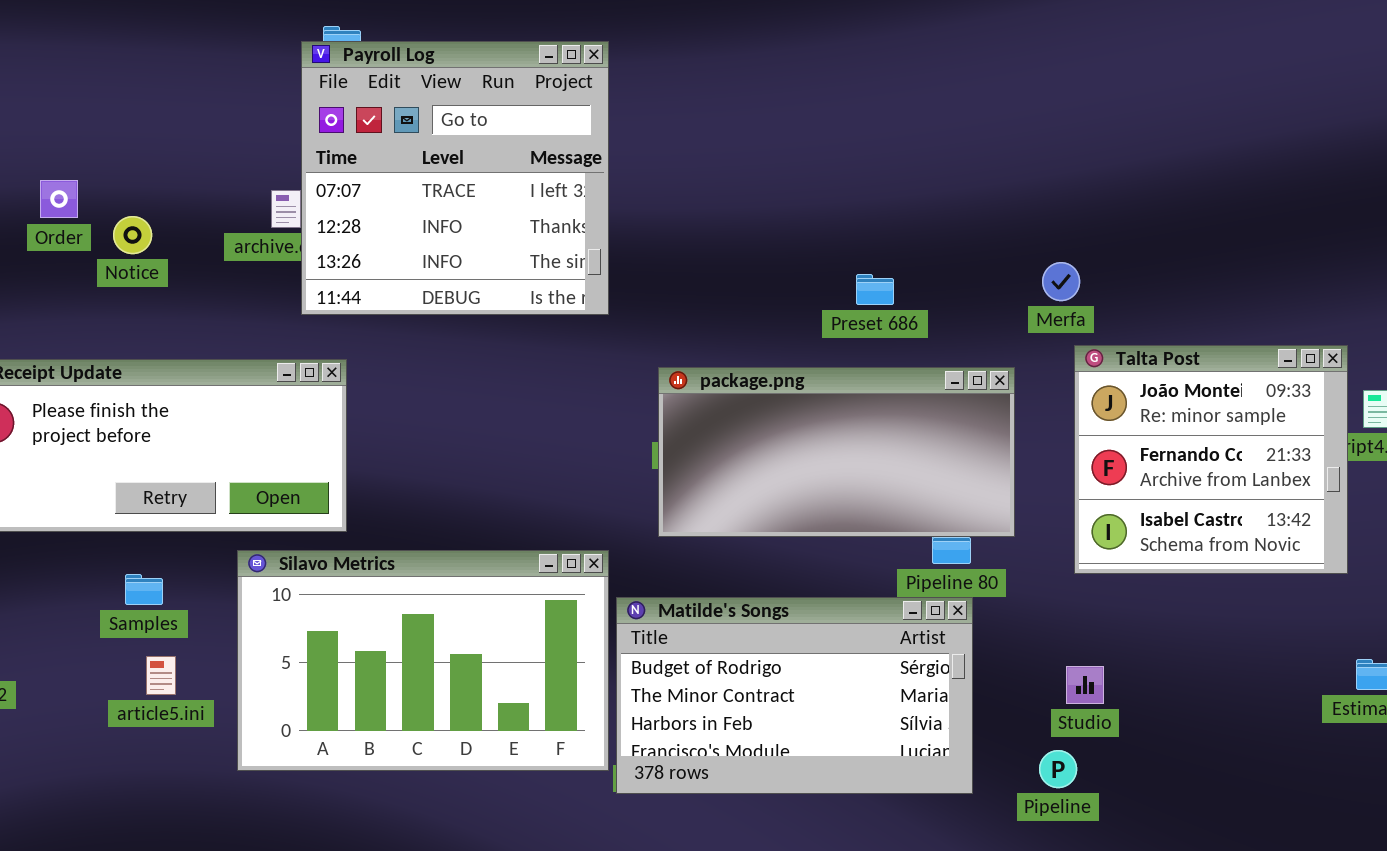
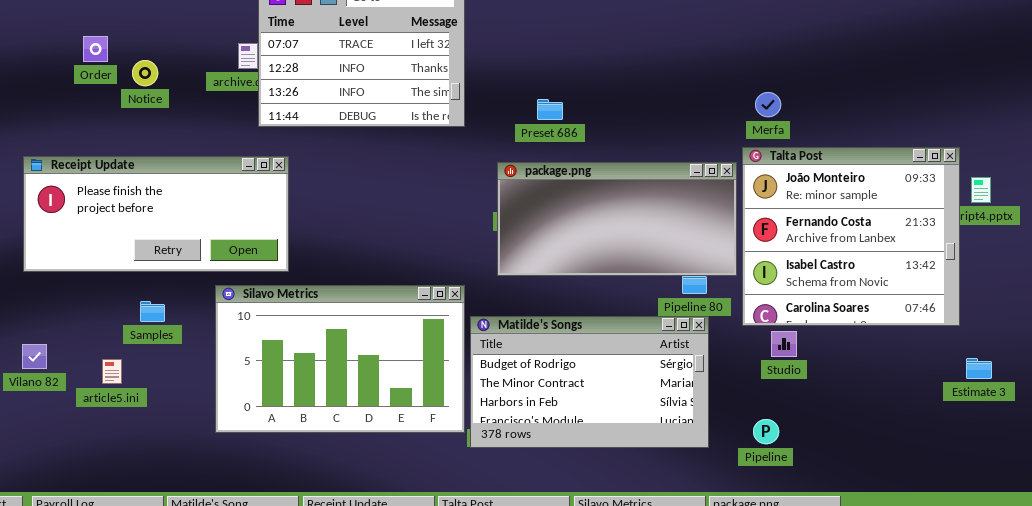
Preset 686: [856,274,894,305] -> [537,99,563,120], moved
Talta Post: [1074,345,1348,574] -> [742,147,960,326], resized
article5.ini: [146,656,176,695] -> [102,359,122,384], moved
Studio: [1066,666,1104,704] -> [771,331,797,357], moved

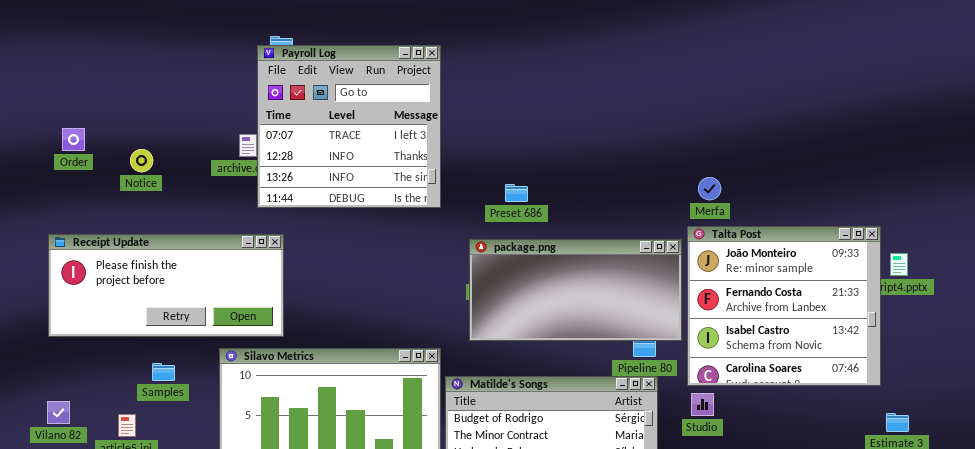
Order: [83,36,108,62] -> [62,128,85,151], moved
Notice: [132,60,158,86] -> [130,149,153,172], moved
Studio: [771,331,797,357] -> [691,393,714,416], moved

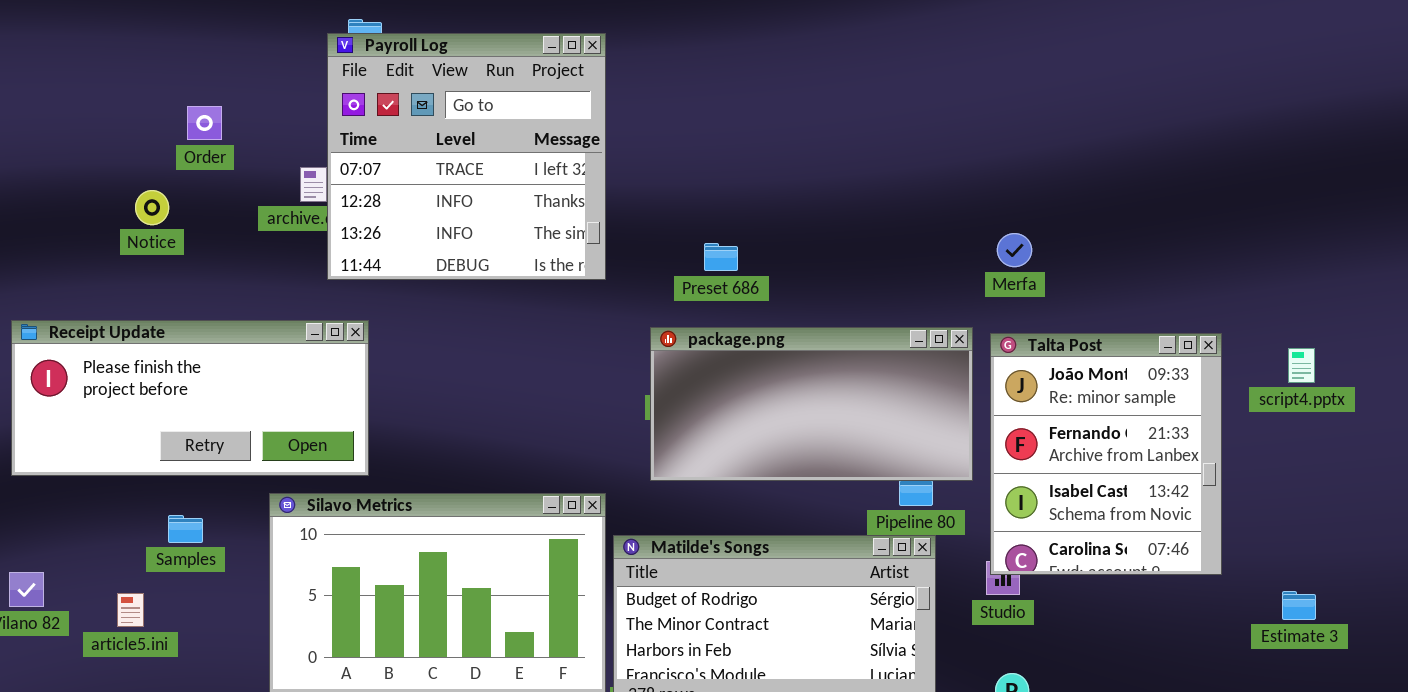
Order: [62,128,85,151] -> [187,106,222,140], moved
Talta Post: [687,226,881,386] -> [990,333,1222,575], moved, resized

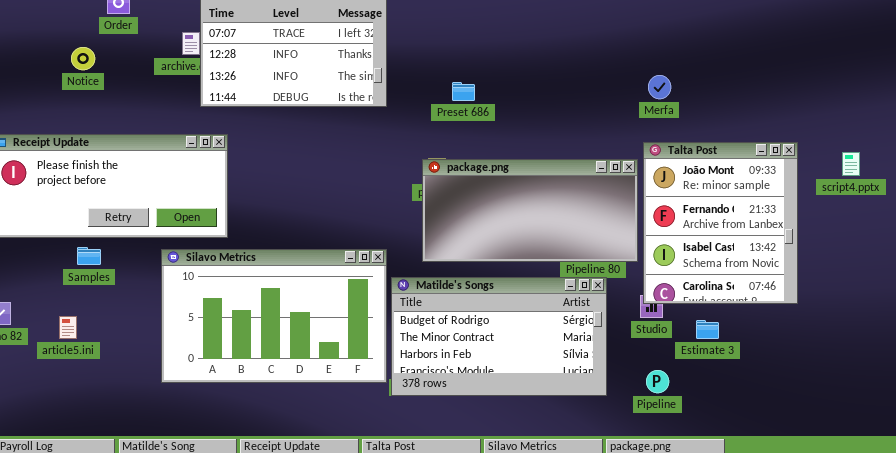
package.png: [650,327,973,481] -> [422,159,638,262], moved
Samples: [168,515,203,543] -> [77,247,101,265], moved
Estimate 3: [1282,591,1316,620] -> [696,320,719,339], moved

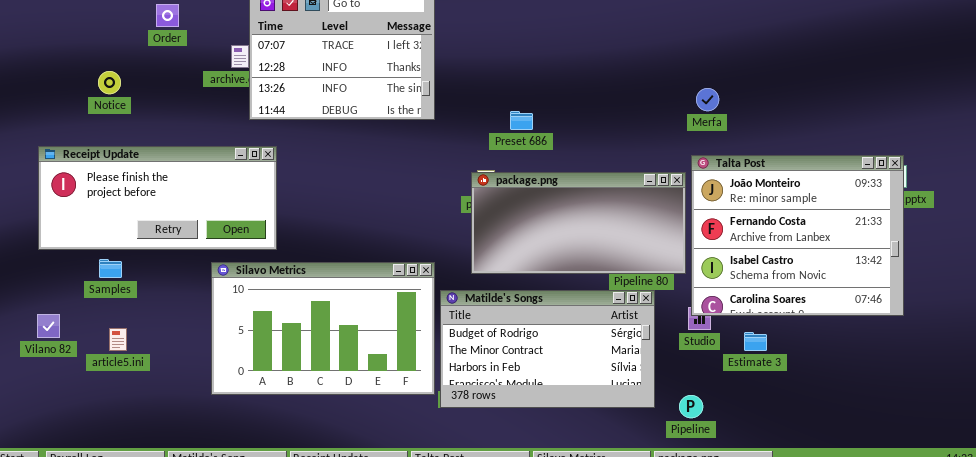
Notice: [71,47,95,70] -> [98,71,121,94], moved
Preset 686: [452,82,475,101] -> [510,111,533,130], moved
Talta Post: [643,142,798,304] -> [691,155,904,316], resized
Samples: [77,247,101,265] -> [99,259,122,278], moved
Pipeline: [646,370,669,393] -> [679,395,703,418], moved

